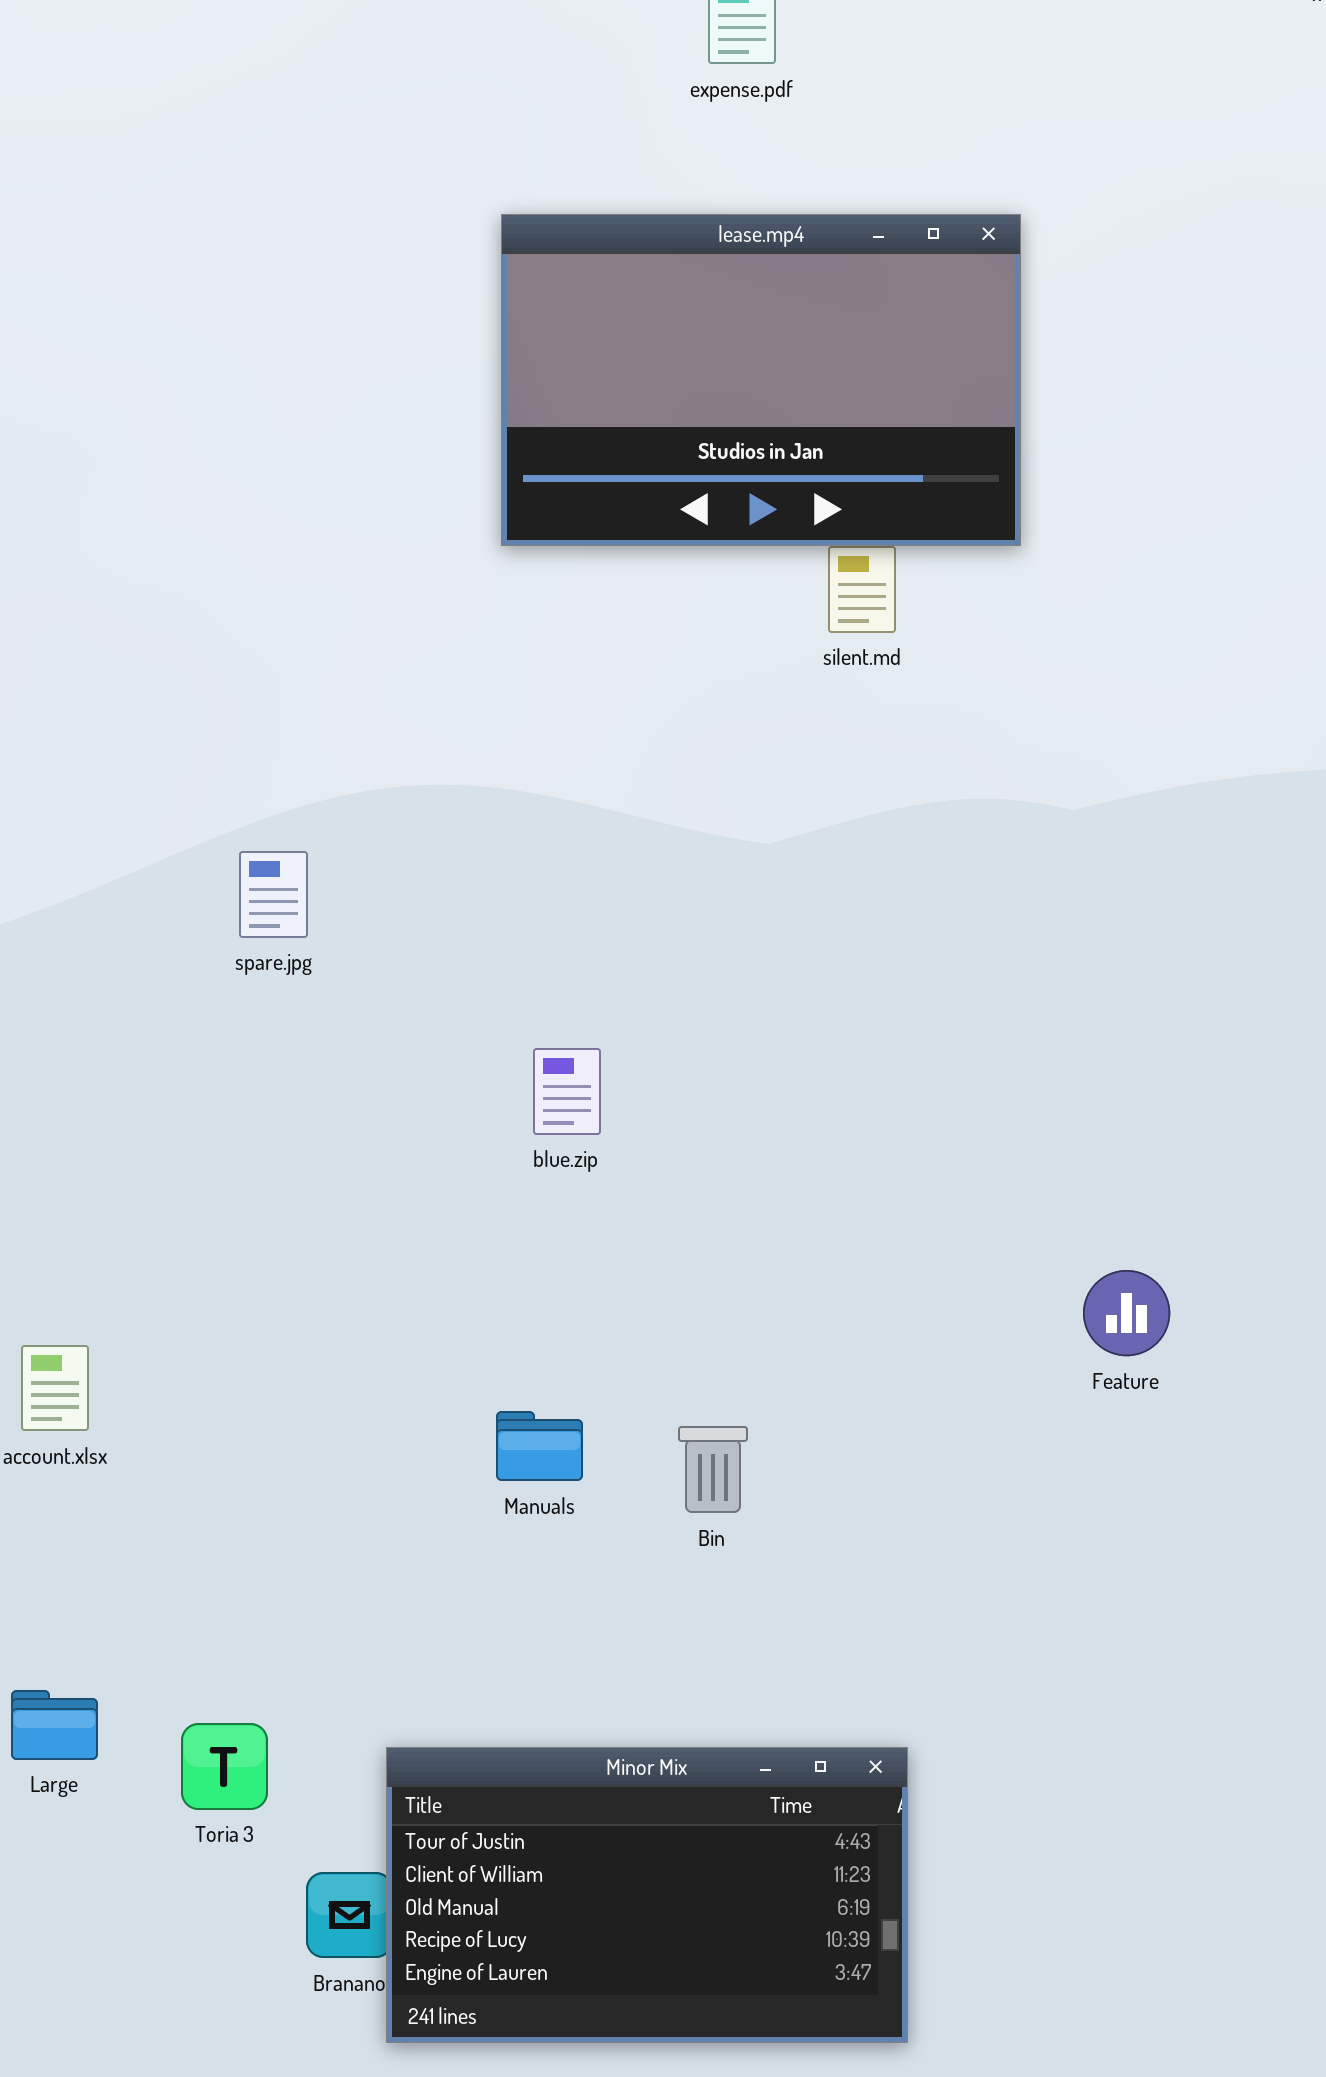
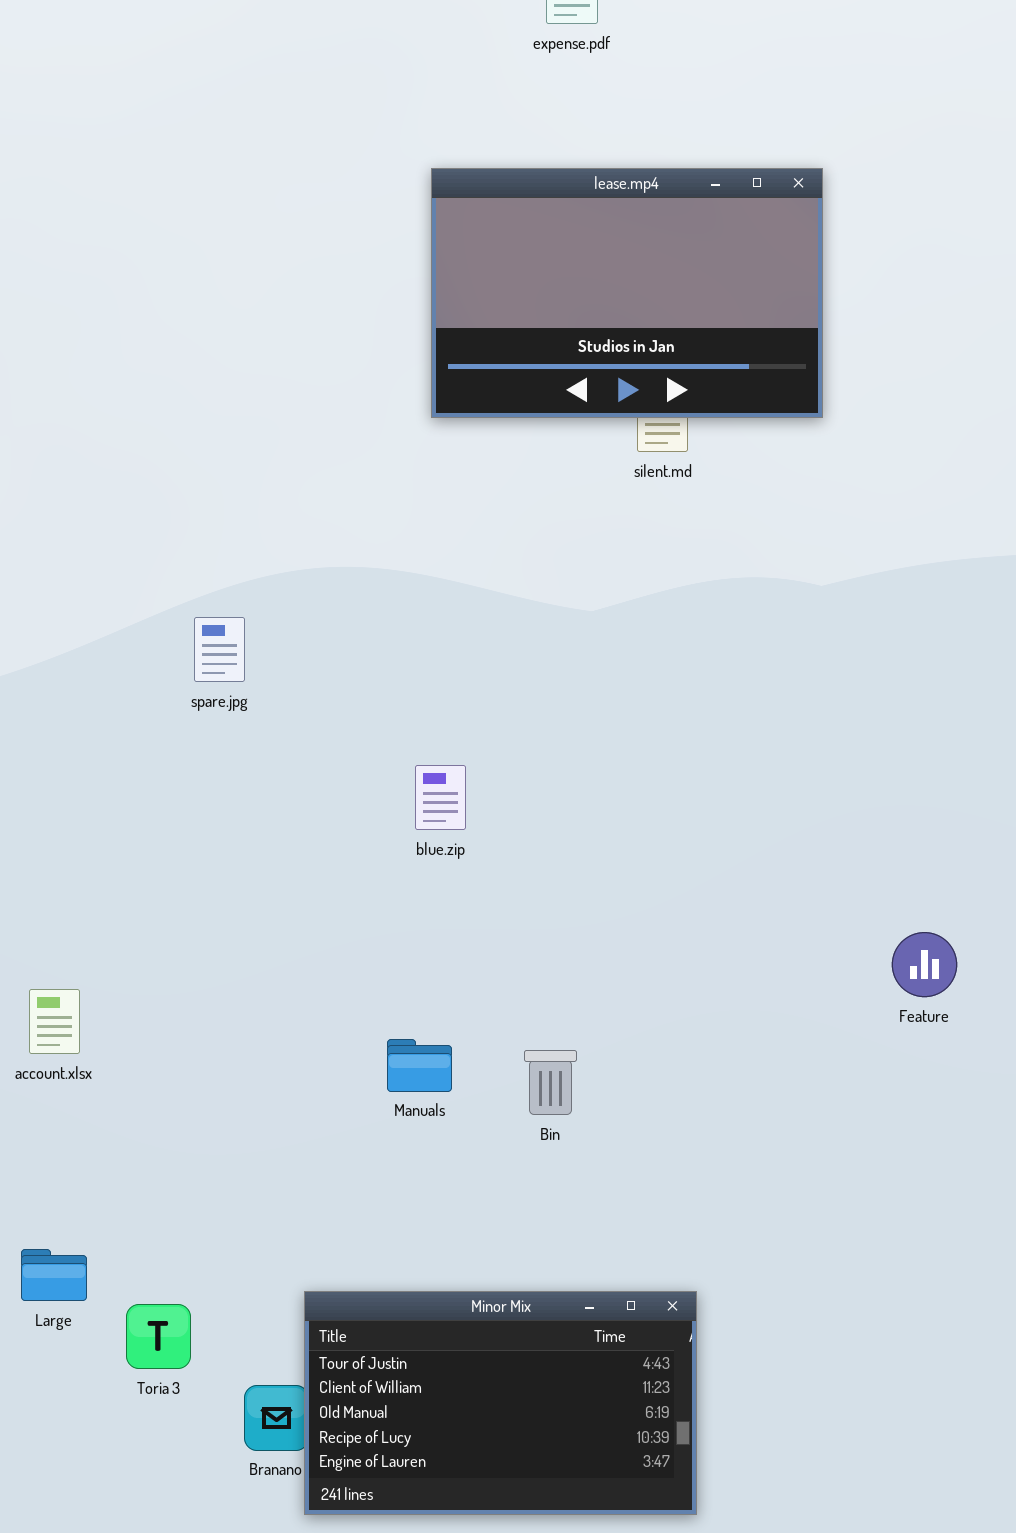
lease.mp4: [501,214,1021,546] -> [431,168,823,418], moved
Feature: [1083,1270,1170,1356] -> [892,932,957,997], moved
Toria 3: [181,1723,268,1810] -> [126,1304,191,1369], moved

